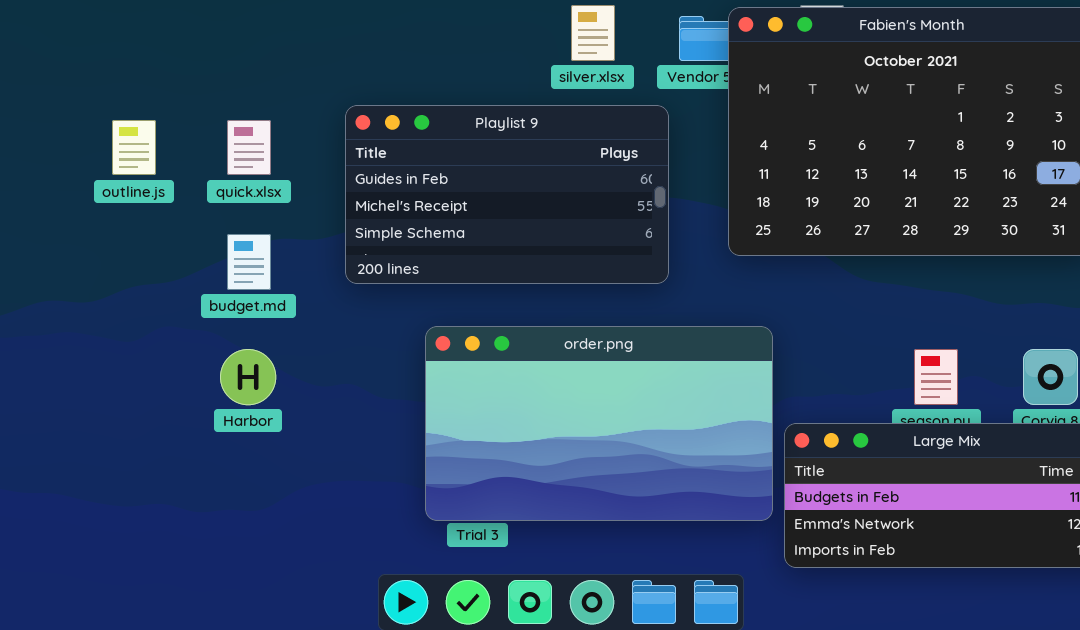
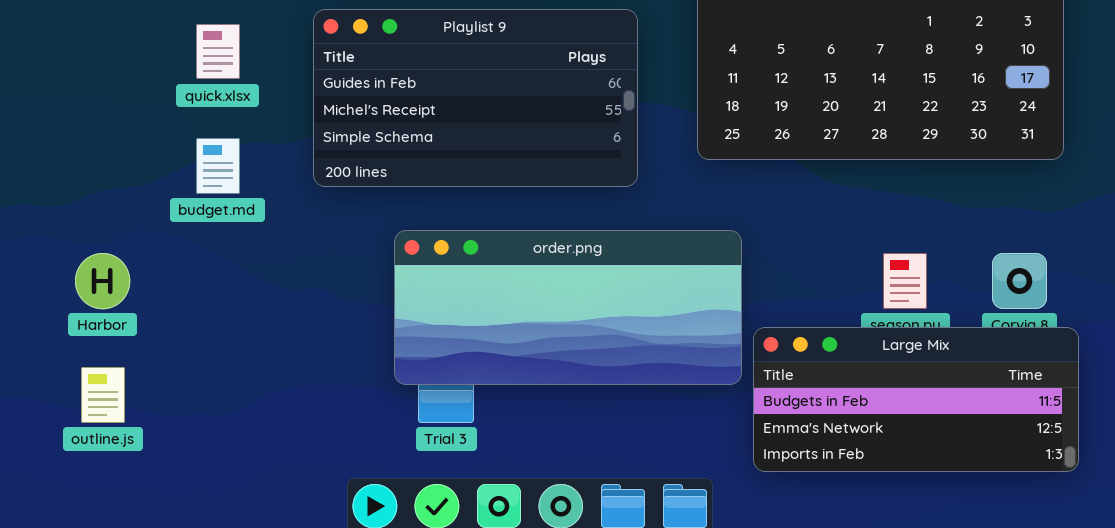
outline.js: [112,120,156,175] -> [81,367,125,423], moved
order.png: [425,326,773,521] -> [394,230,742,385], resized
Harbor: [220,349,276,405] -> [75,253,130,309], moved

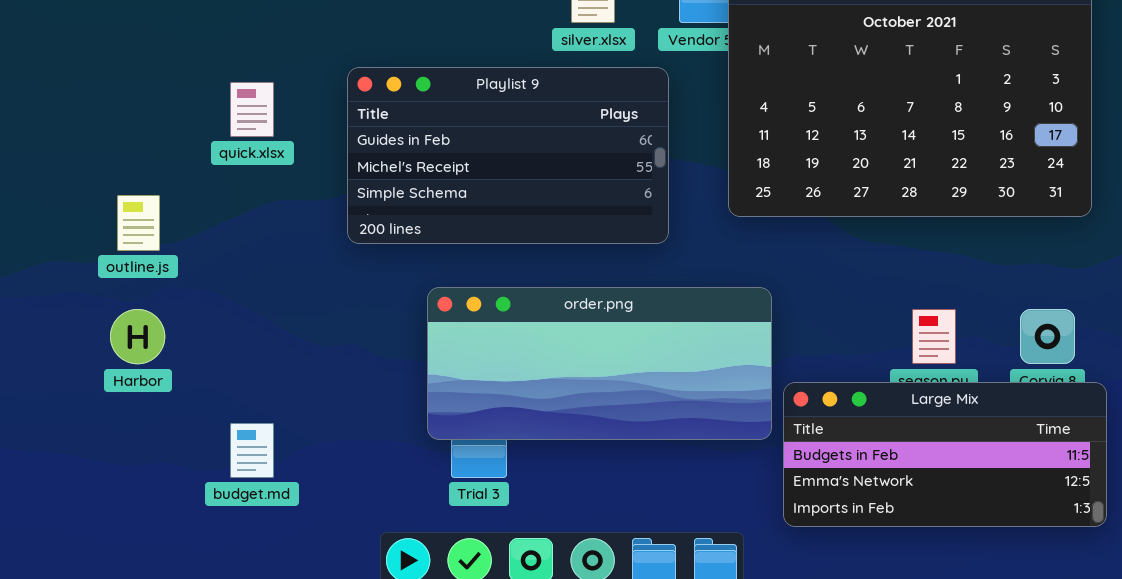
budget.md: [196,138,240,194] -> [230,423,274,478], moved
outline.js: [81,367,125,423] -> [117,195,160,251], moved

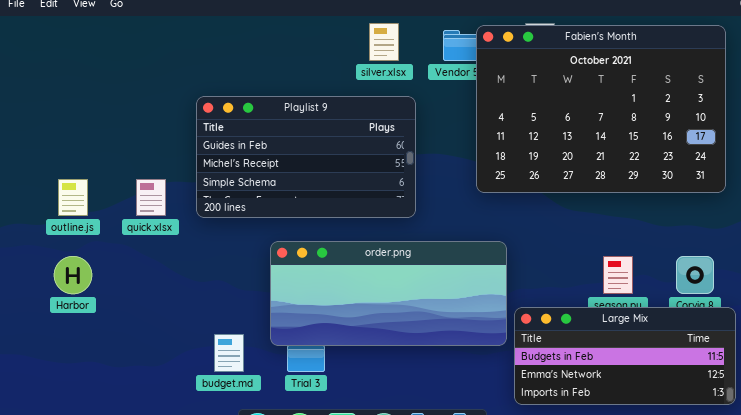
Playlist 9: [347,67,669,244] -> [196,96,416,218], moved
quick.xlsx: [230,82,274,137] -> [136,179,166,216], moved
budget.md: [230,423,274,478] -> [214,334,244,372], moved

